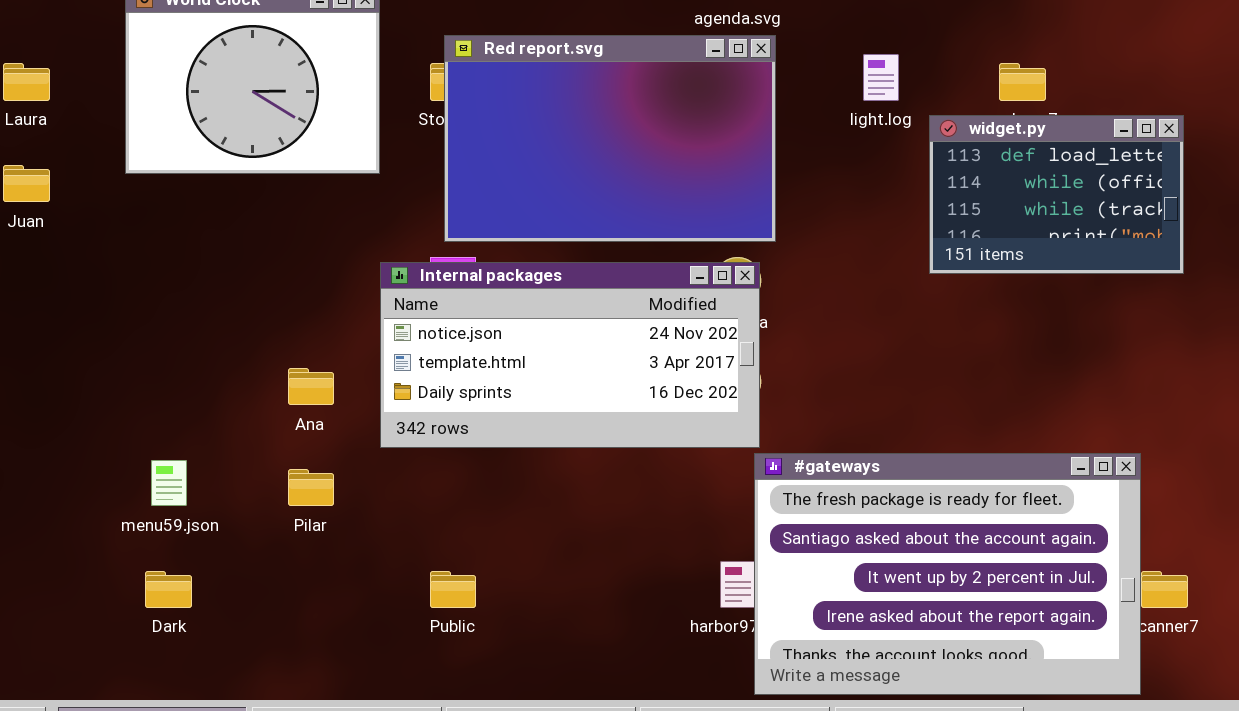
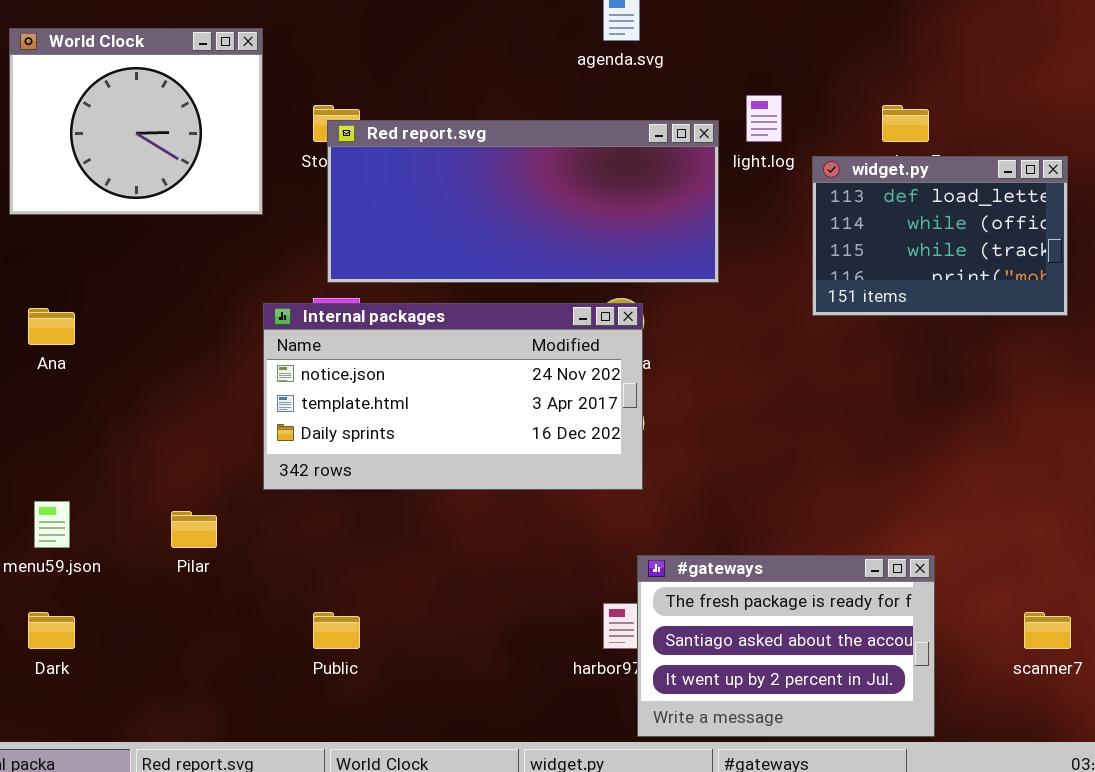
Red report.svg: [444,35,776,242] -> [327,120,719,283], resized
Ana: [288,368,334,405] -> [28,308,75,345], moved
#gateways: [754,453,1141,695] -> [637,555,935,737], resized

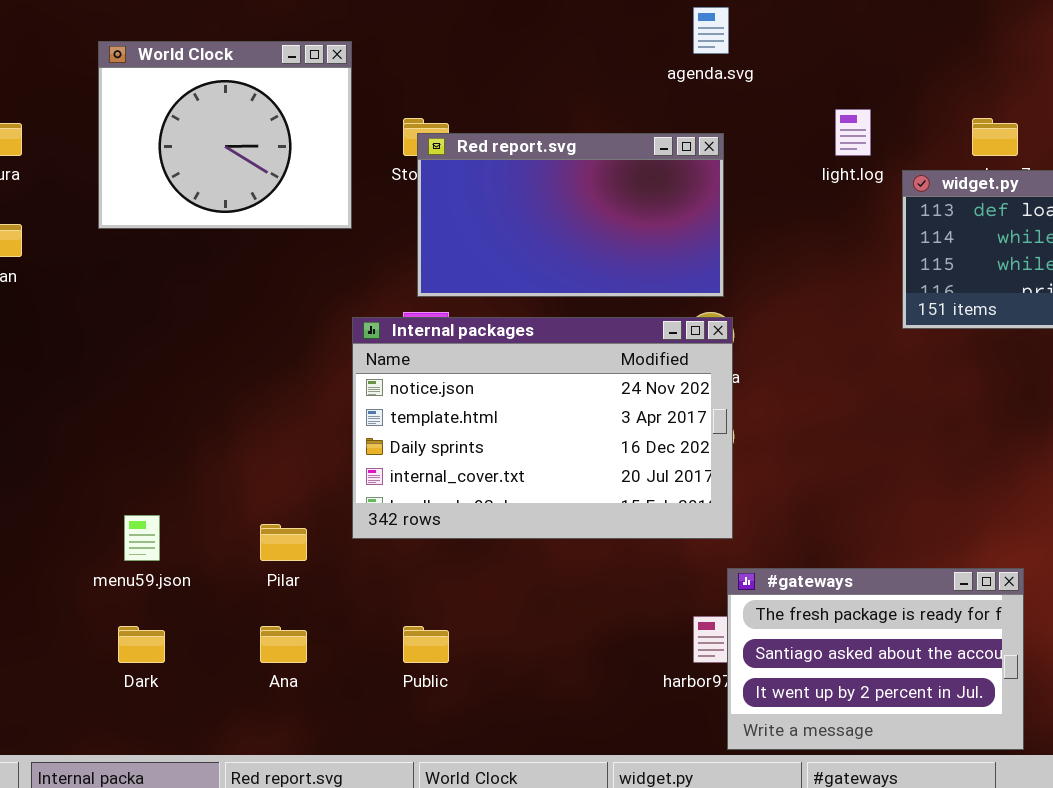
Red report.svg: [327,120,719,283] -> [417,133,724,297], resized
Internal packages: [263,303,643,490] -> [352,317,733,539], resized
Ana: [28,308,75,345] -> [260,626,307,663], moved

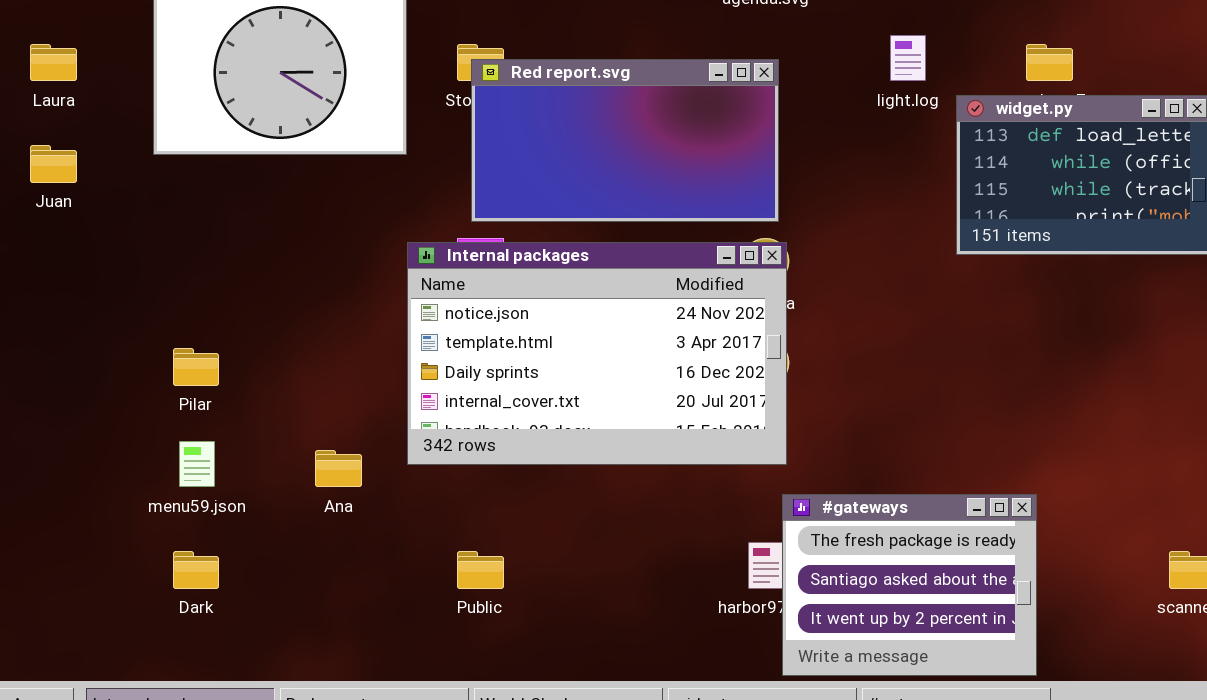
Pilar: [260,524,307,561] -> [173,348,219,386], moved
#gateways: [727,568,1024,750] -> [782,494,1037,676], resized
Ana: [260,626,307,663] -> [315,450,362,487], moved

